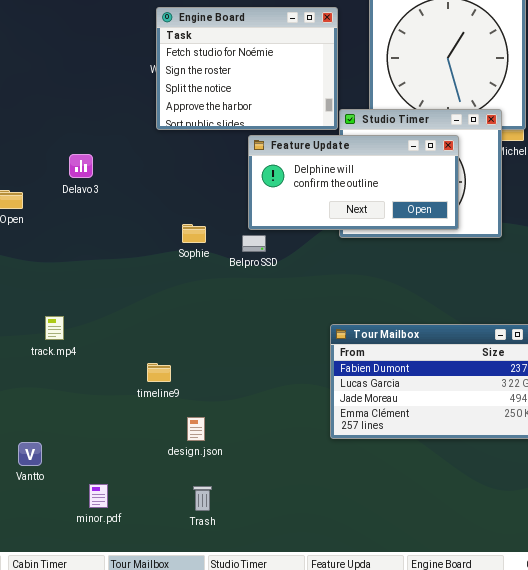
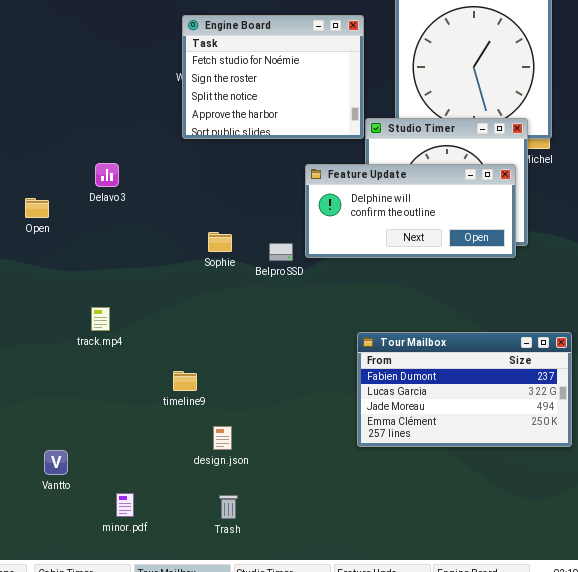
Feature Update: [248,135,459,230] -> [305,164,516,258], moved
track.mp4: [45,316,64,340] -> [91,307,110,331], moved

